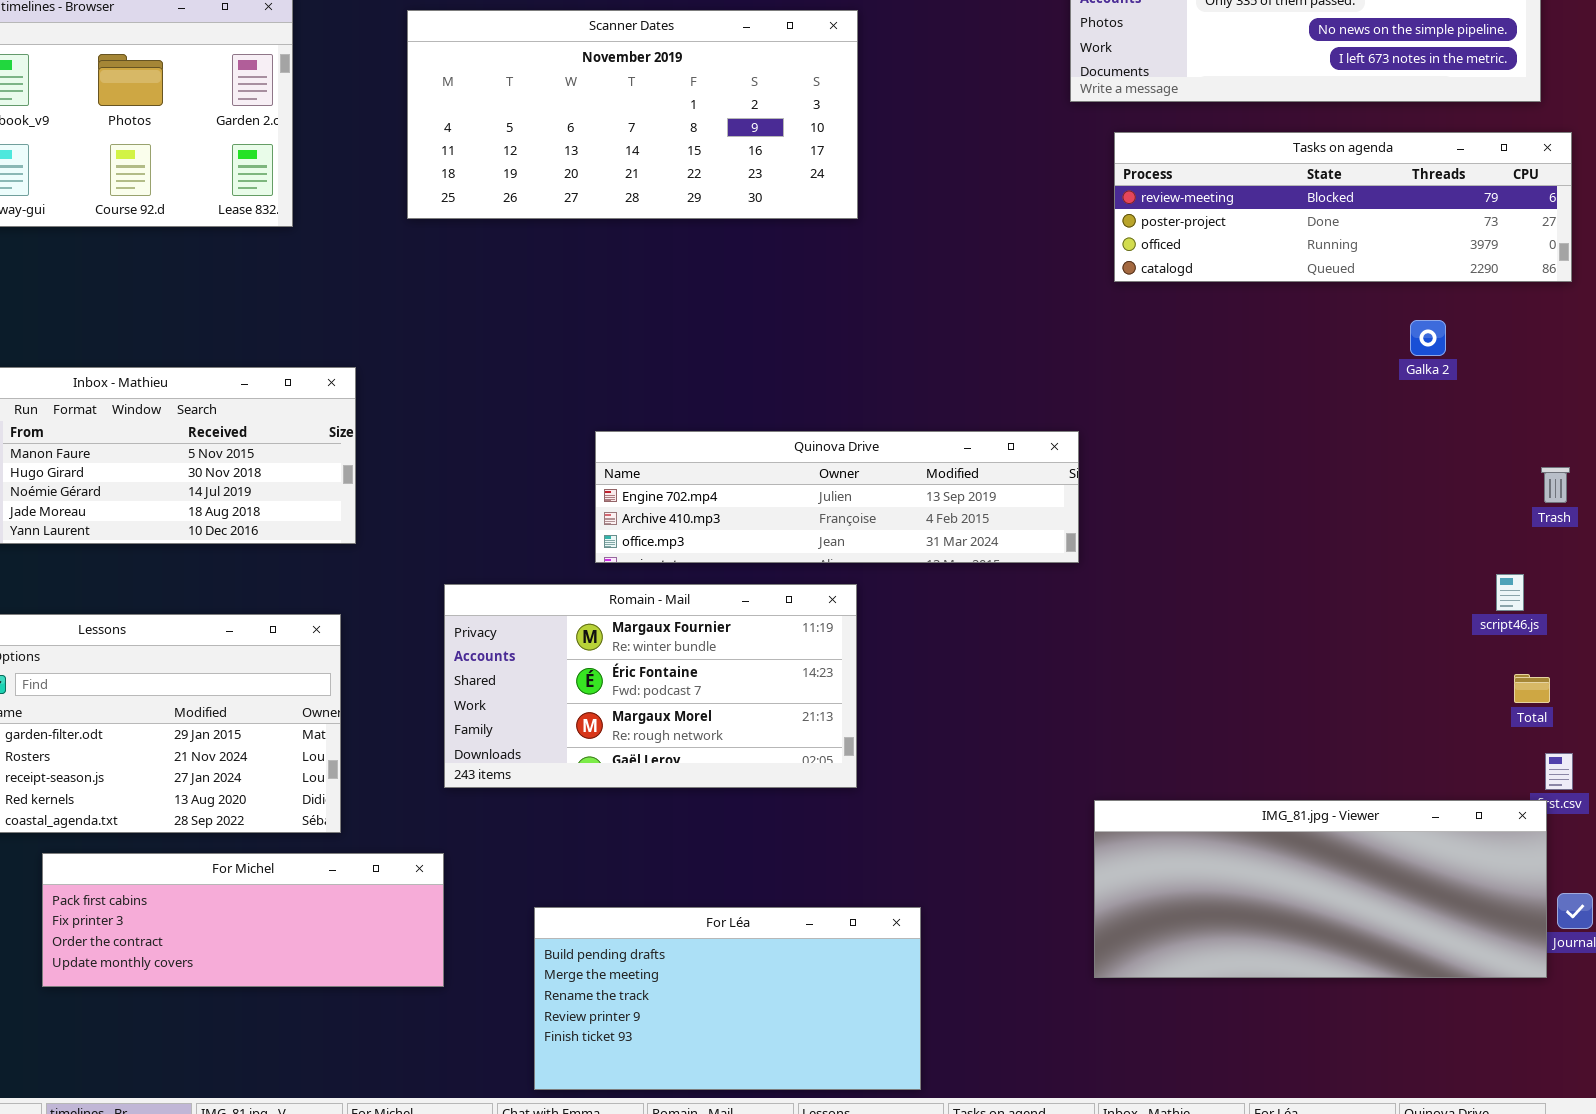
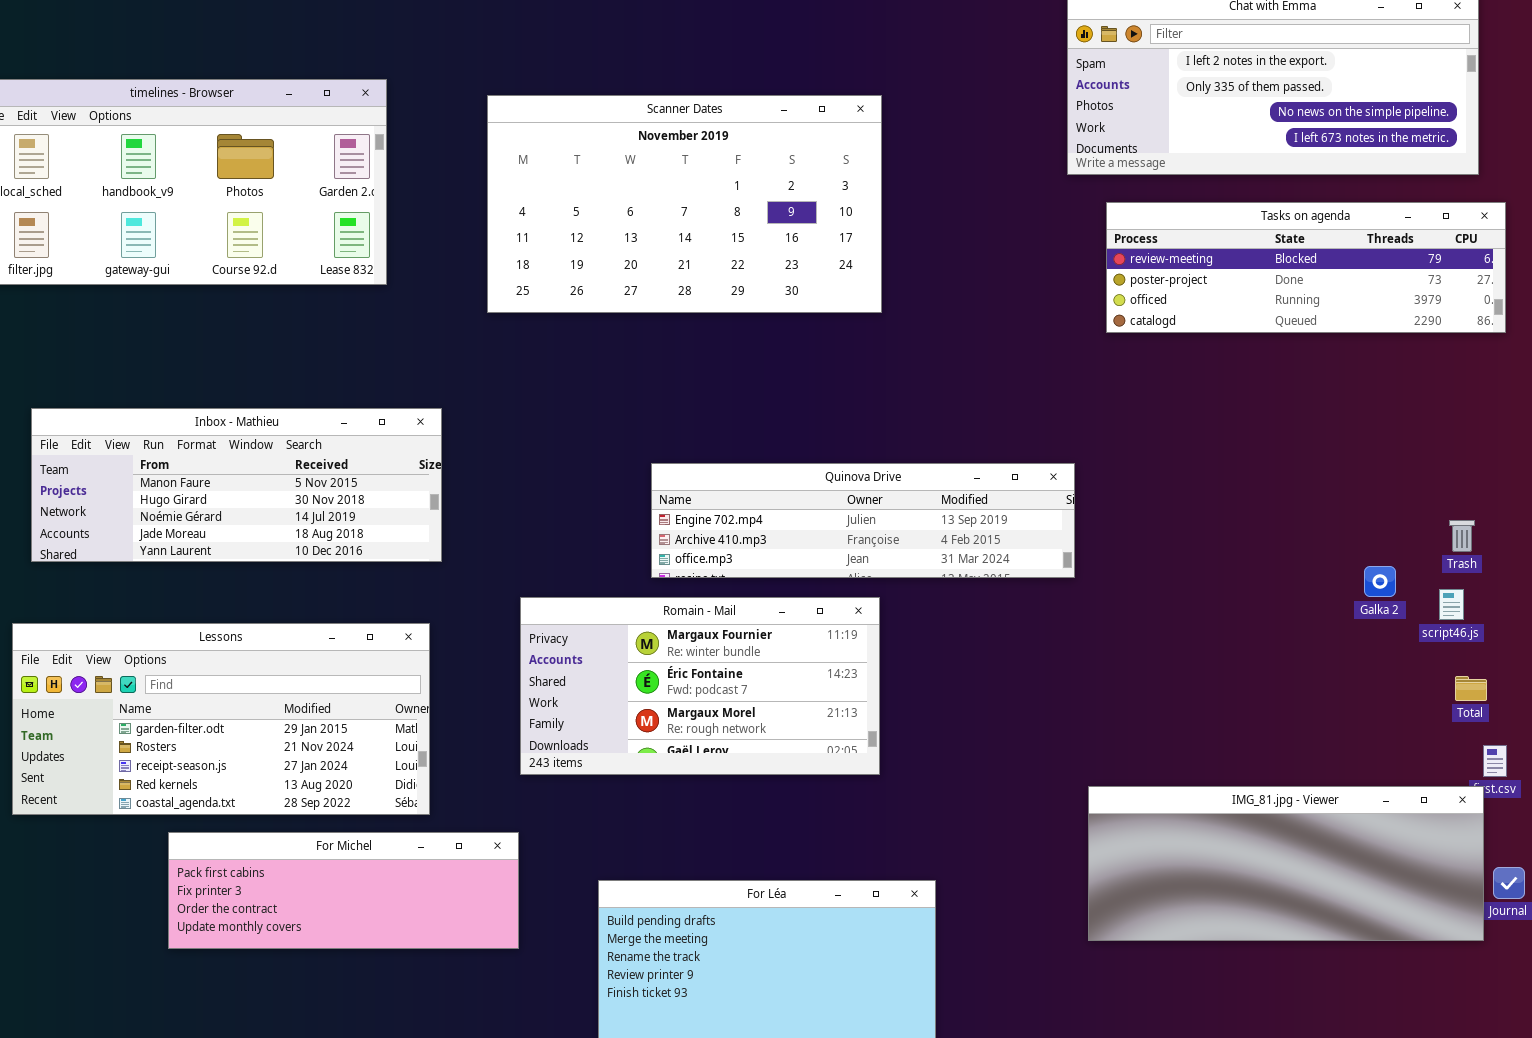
Scanner Dates: [407,10,858,219] -> [487,95,882,313], resized
Galka 2: [1410,320,1446,356] -> [1364,566,1396,597], moved
Trash: [1541,467,1570,503] -> [1449,520,1475,552], moved

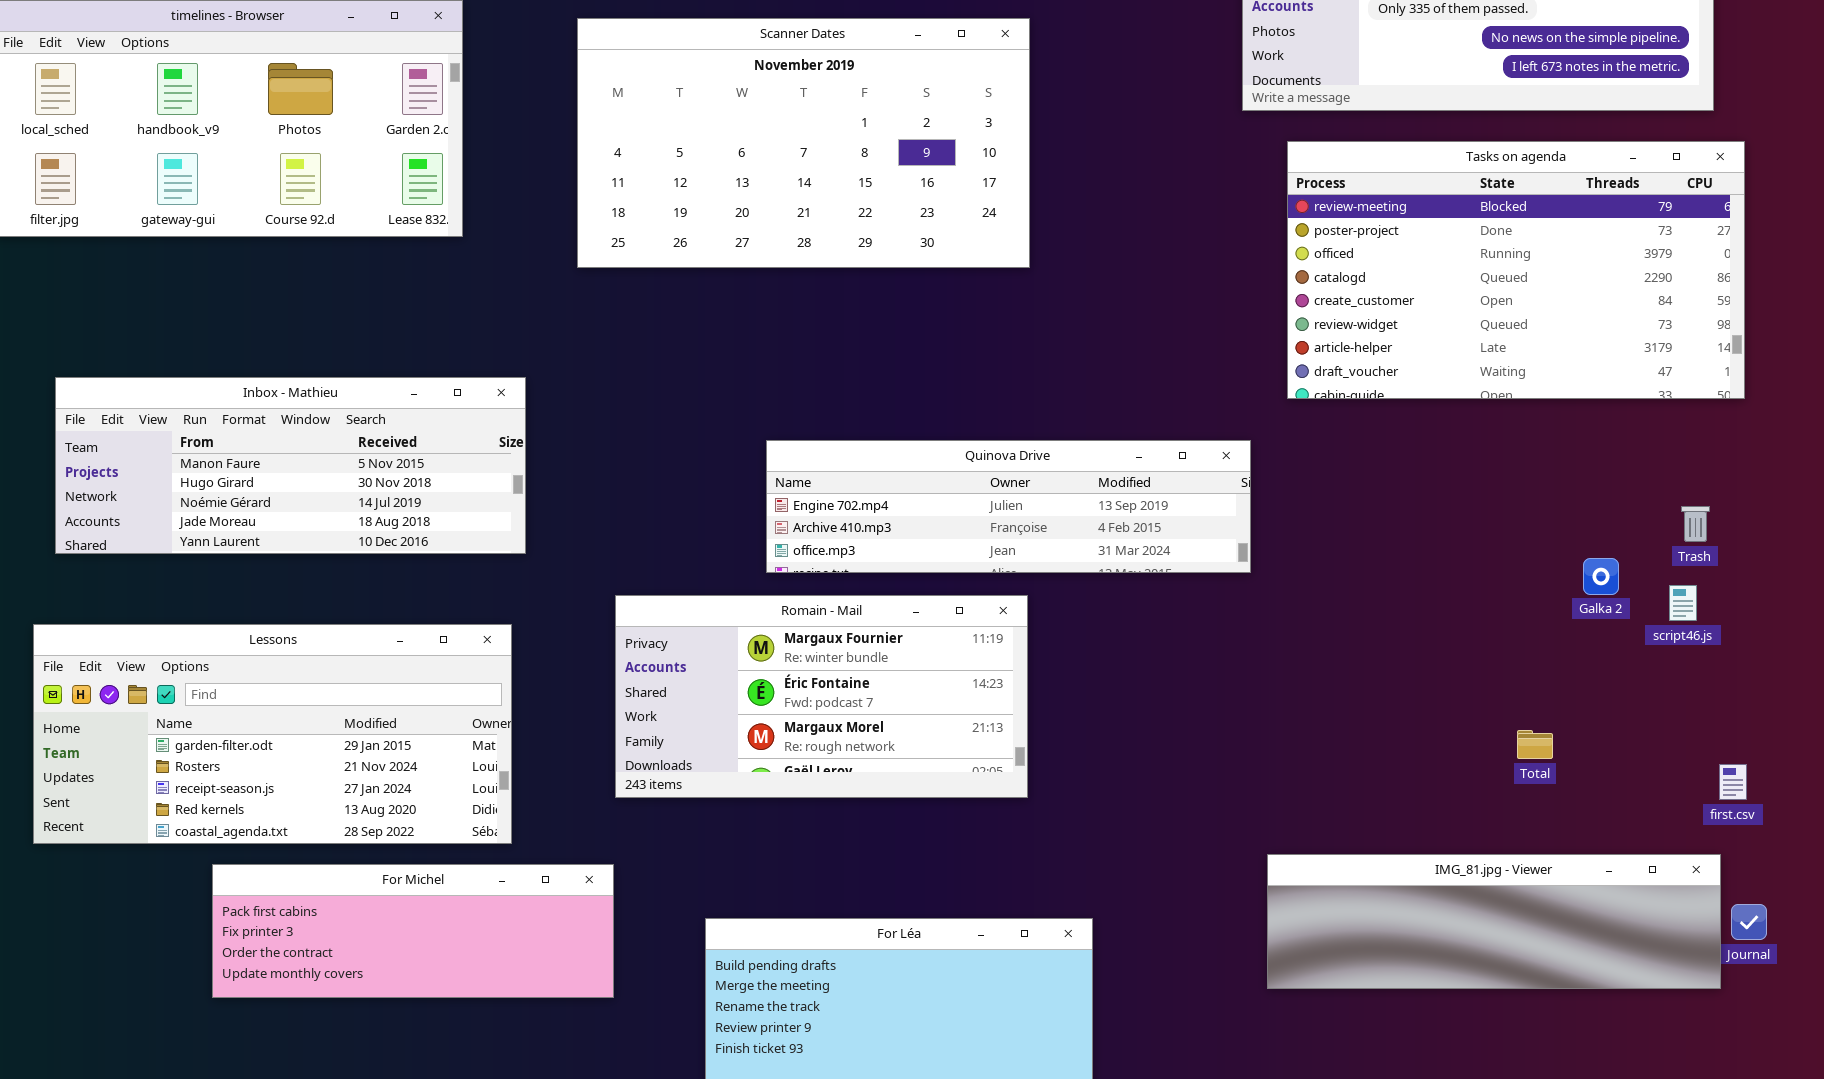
Tasks on agenda: [1106,202,1506,333] -> [1287,141,1745,399], resized
Total: [1455,676,1487,701] -> [1517,730,1553,759], moved
IMG_81.jpg - Viewer: [1088,786,1484,941] -> [1267,854,1721,989], resized

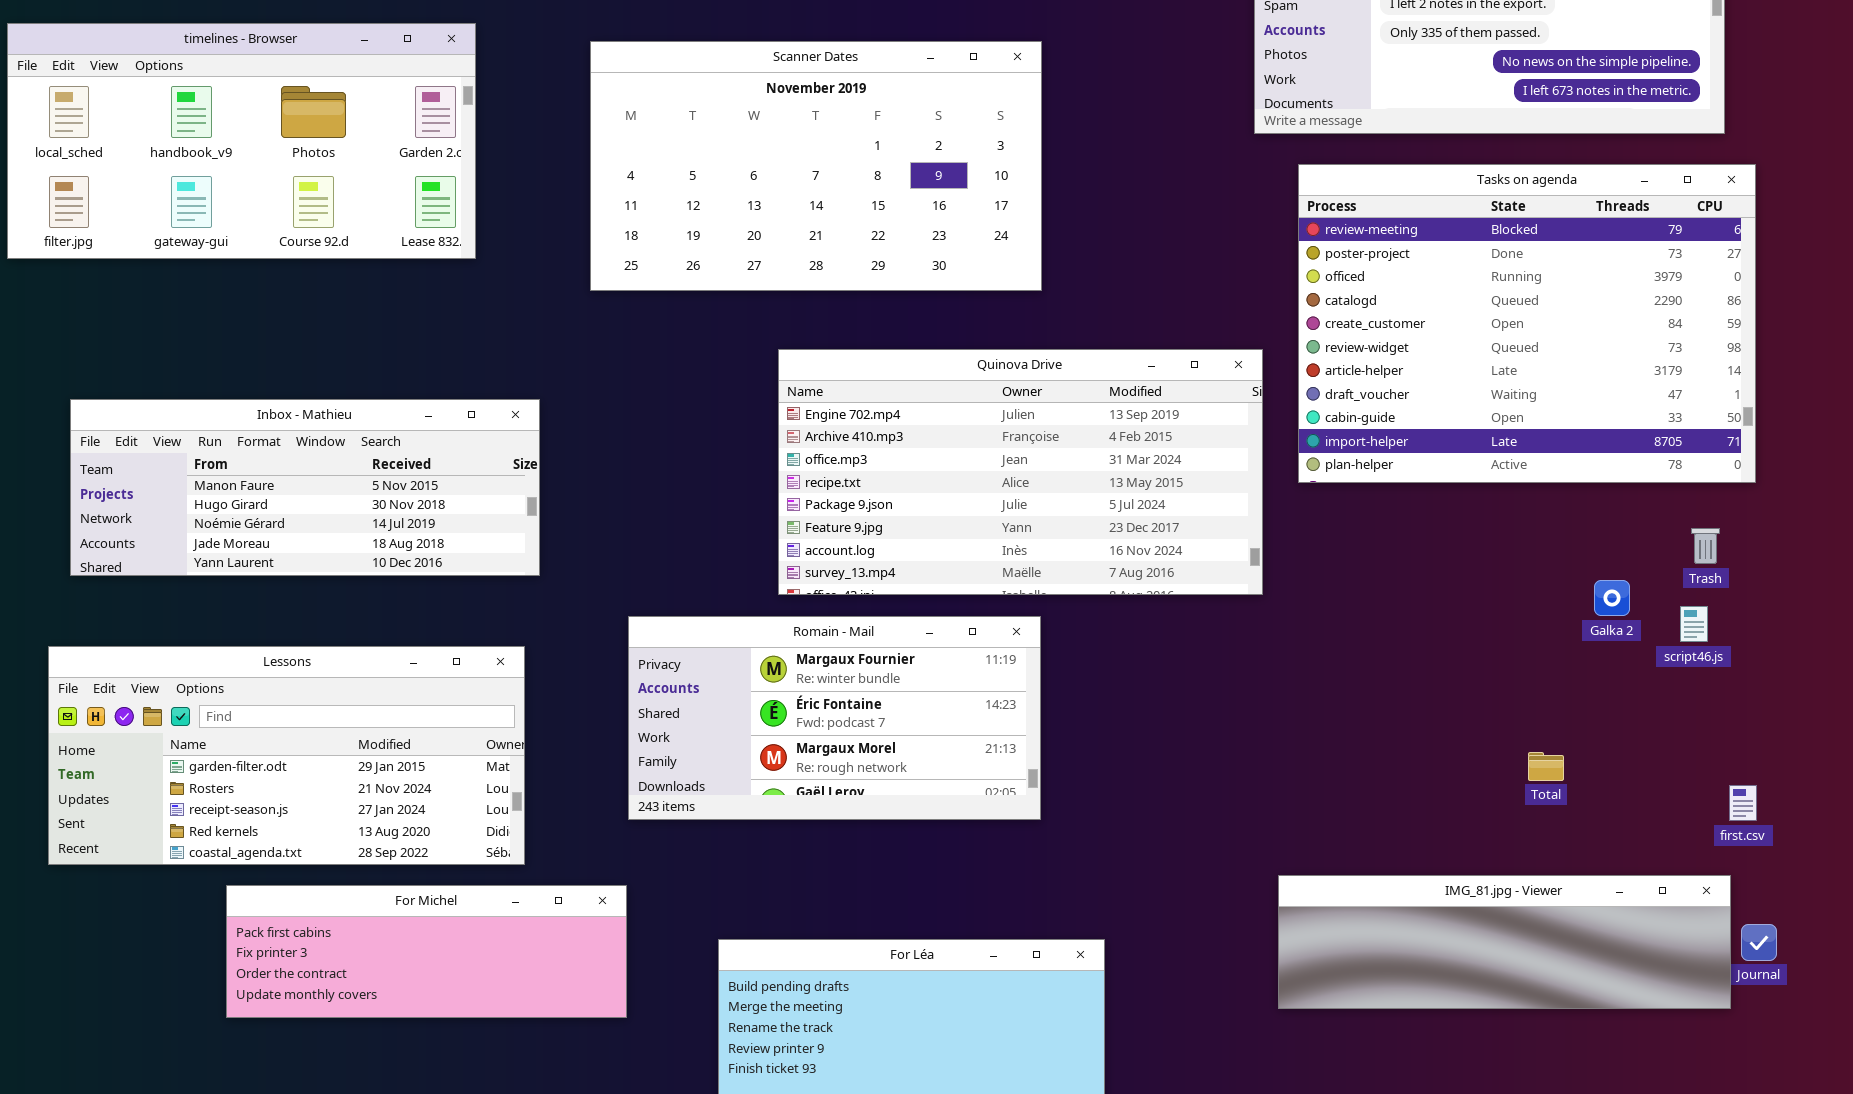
Tasks on agenda: [1287,141,1745,399] -> [1298,164,1756,483], resized
Quinova Drive: [766,440,1251,573] -> [778,349,1263,595], resized

